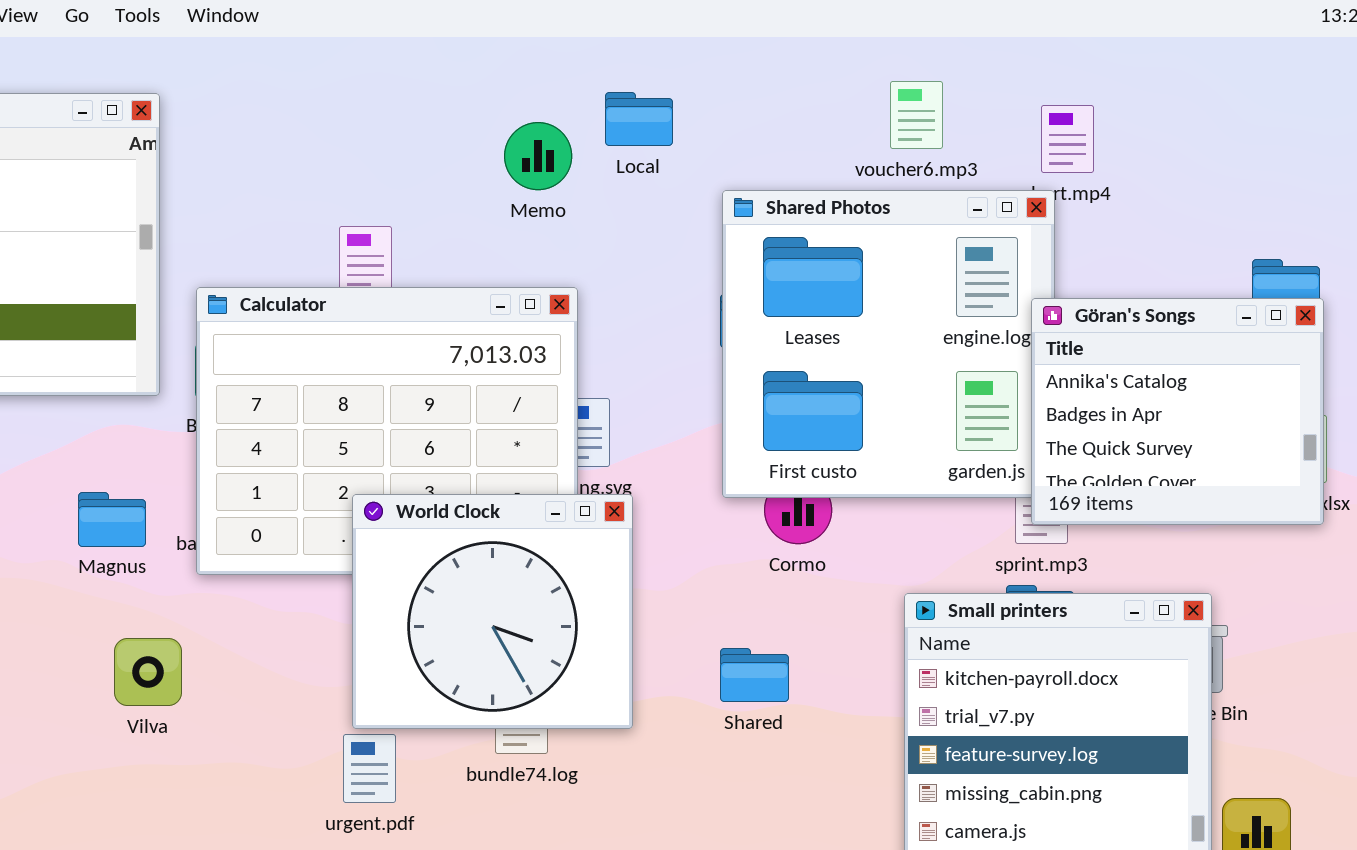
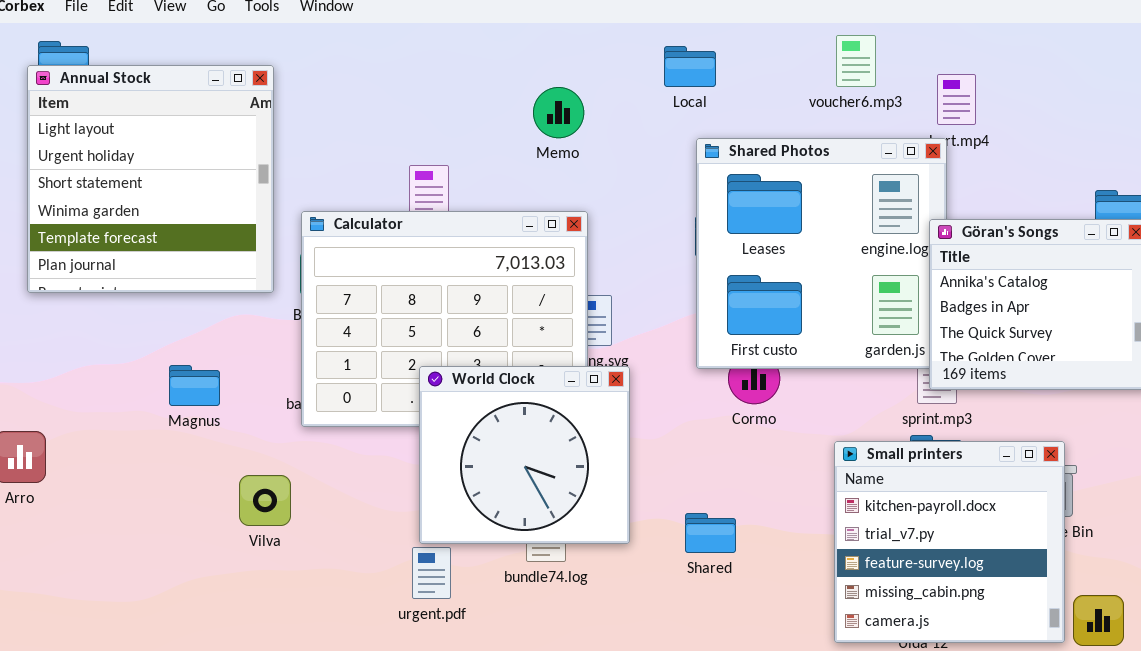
voucher6.mp3: [890,81,943,149] -> [836,35,876,87], moved
Local: [605,92,673,146] -> [664,46,716,87], moved
Magnus: [78,492,146,547] -> [169,365,220,406], moved
Shared: [720,648,789,702] -> [685,513,736,553], moved

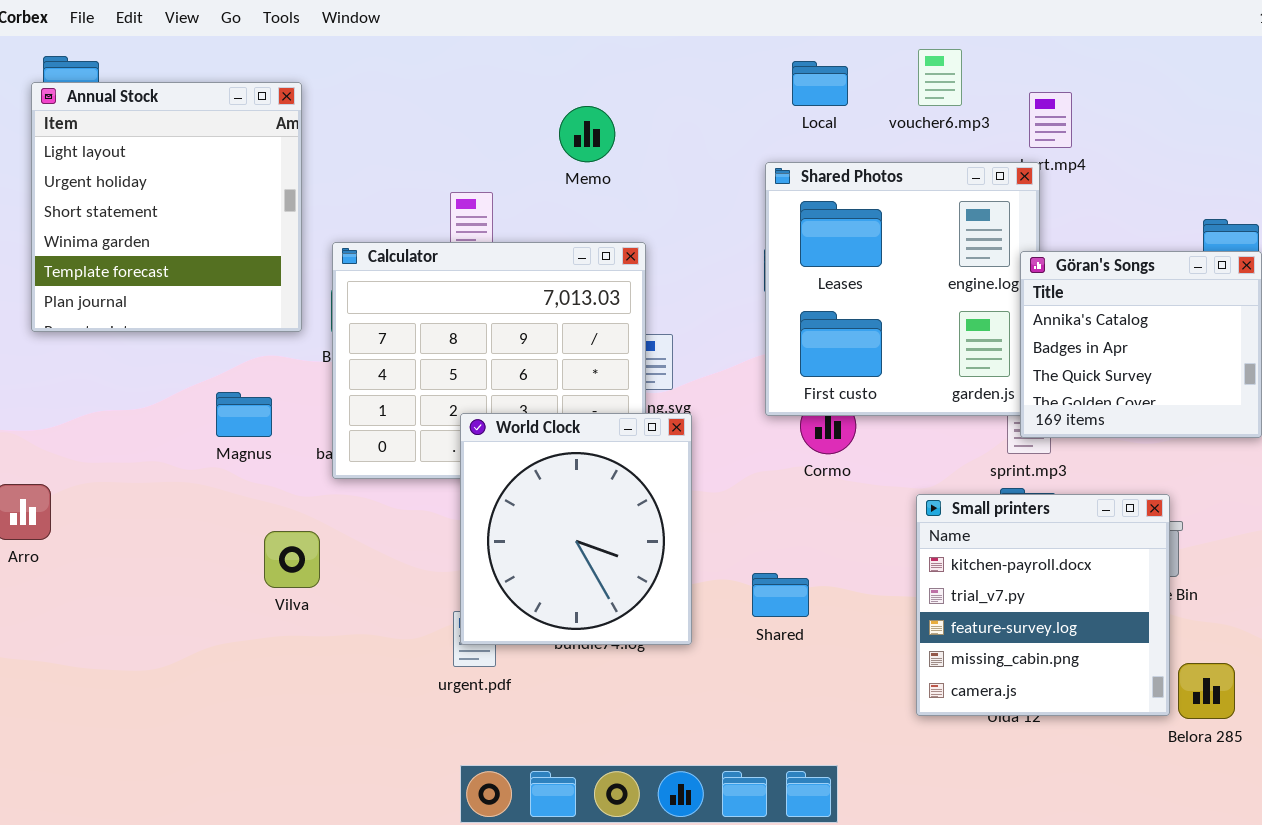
Local: [664,46,716,87] -> [792,61,848,106], moved
Memo: [533,87,584,138] -> [559,106,615,162], moved
Magnus: [169,365,220,406] -> [216,392,272,437], moved
World Clock: [419,366,630,544] -> [460,413,692,645], resized

